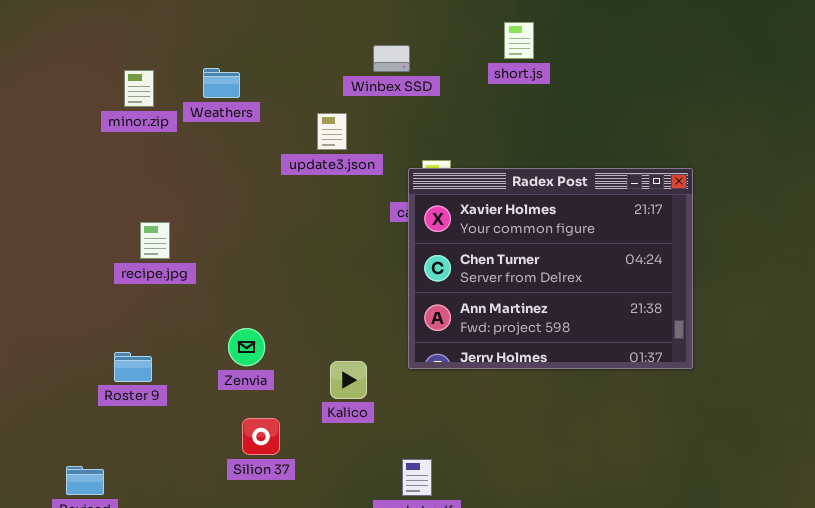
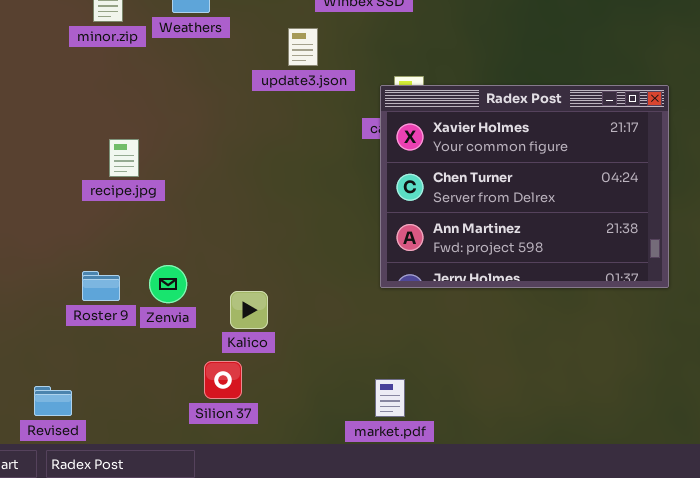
Zenvia: [228,328,265,366] -> [149,265,187,303], moved
Kalico: [330,361,367,399] -> [230,291,268,329], moved
Silion 37: [242,418,280,455] -> [204,361,242,399], moved

